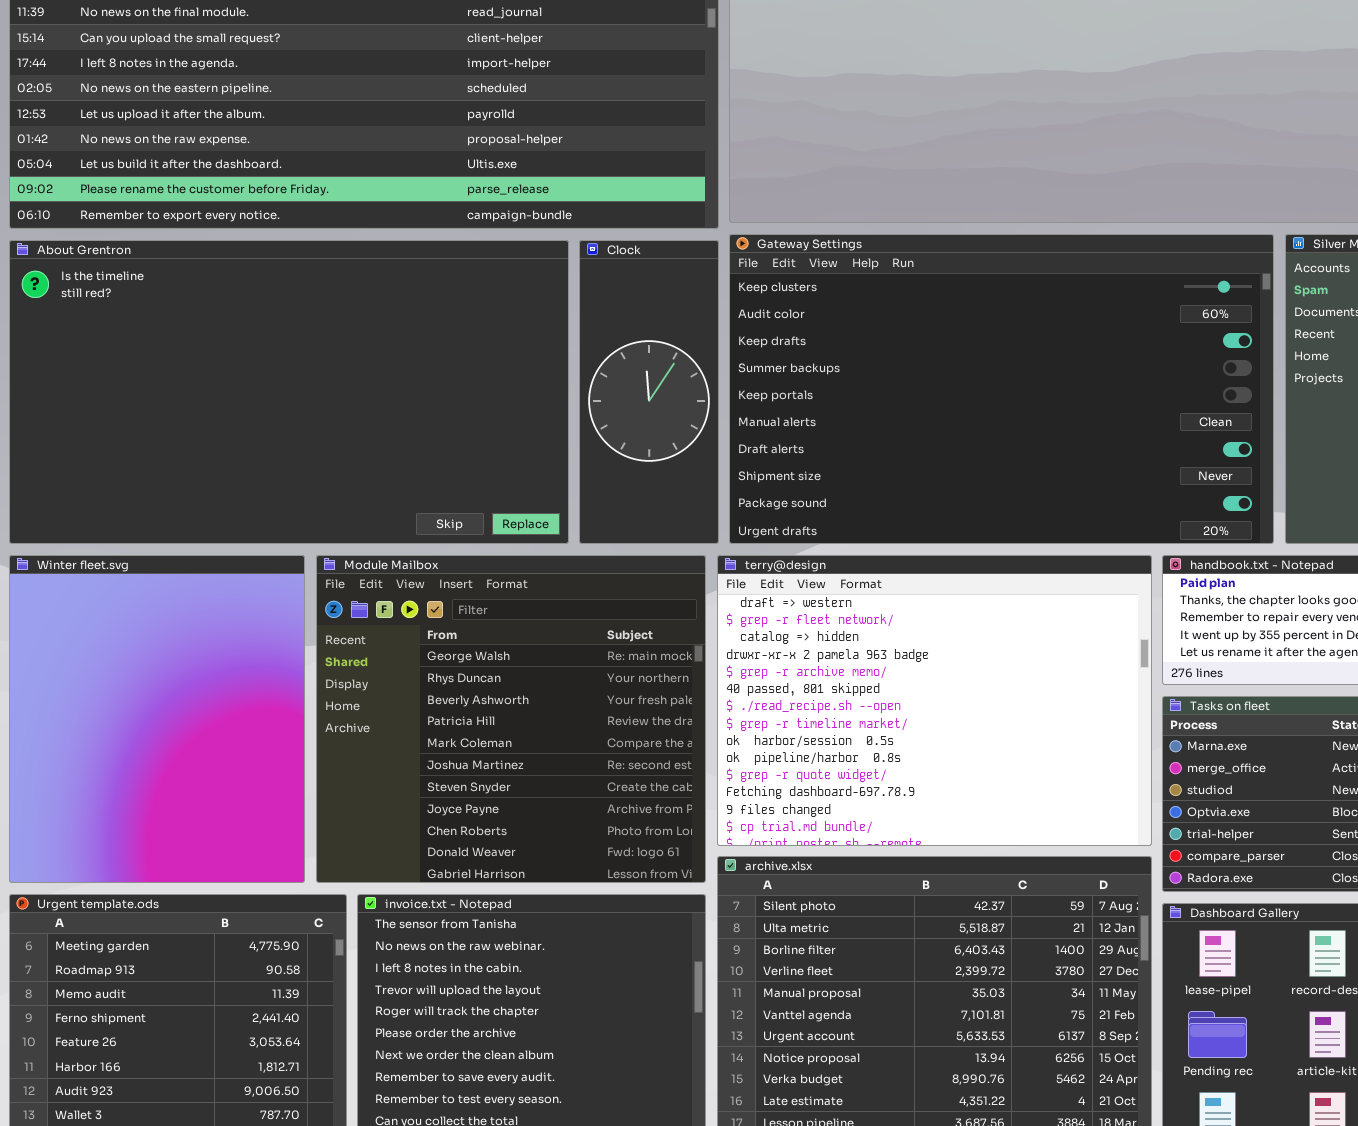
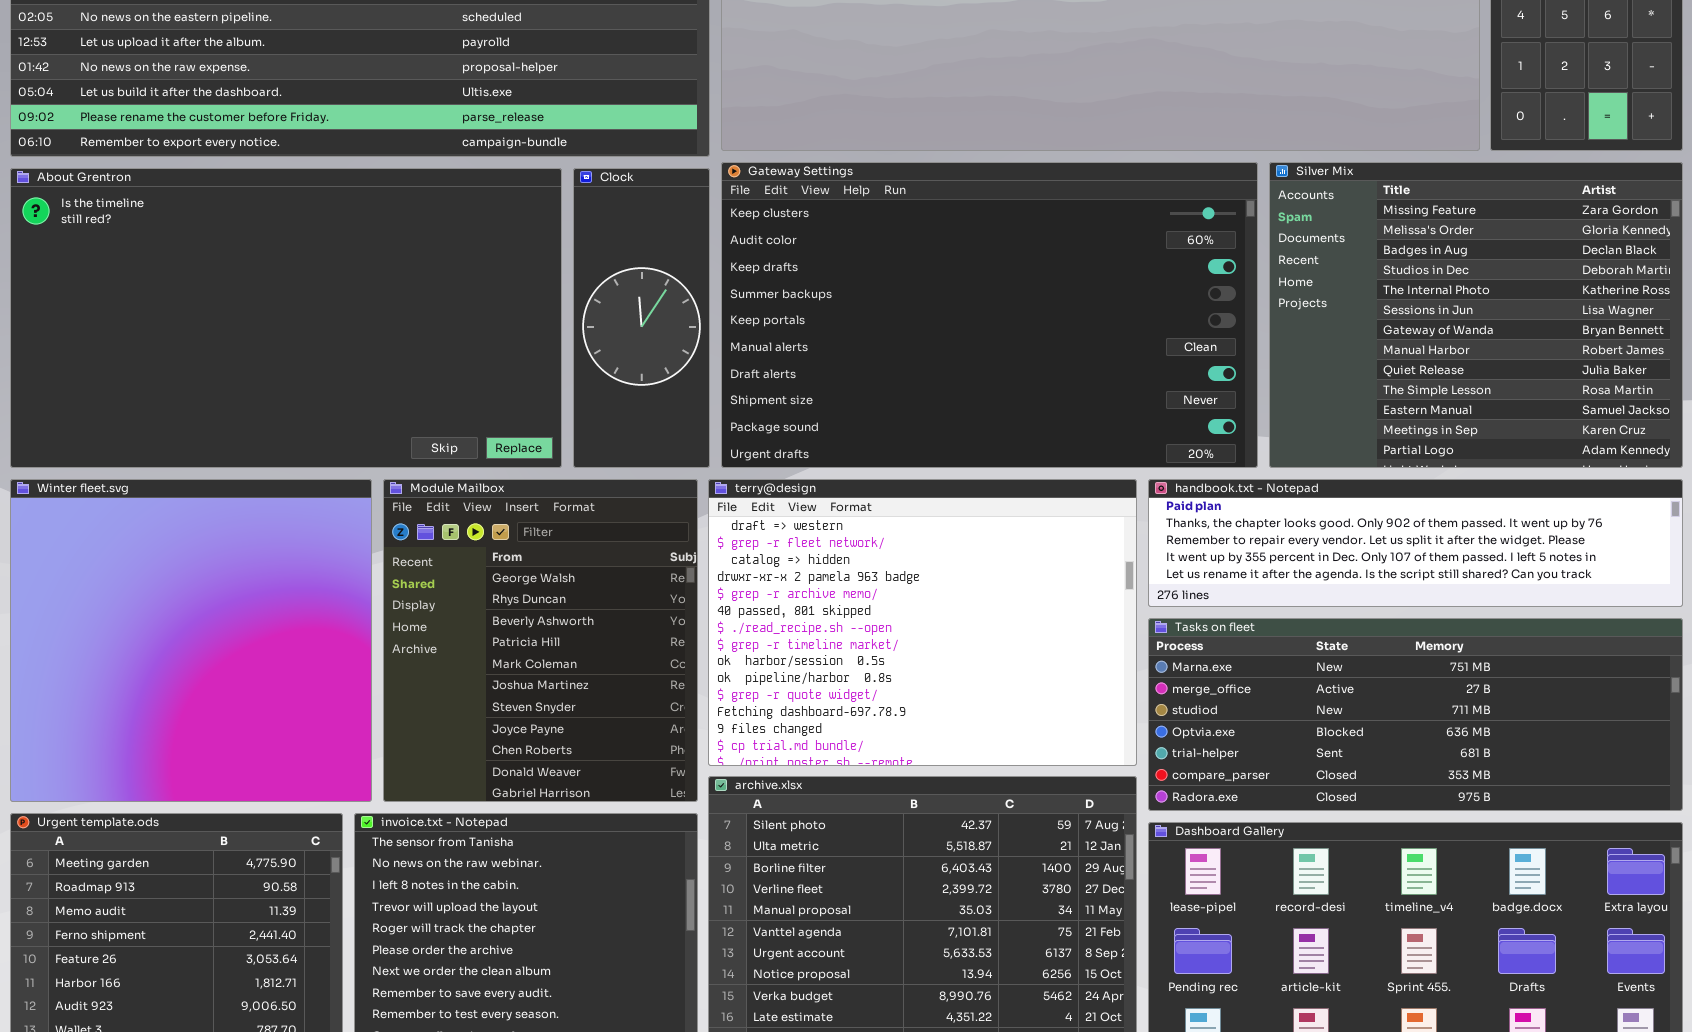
Winter fleet.svg: [9,555,305,883] -> [10,479,372,802], resized
Module Mailbox: [316,555,706,883] -> [383,479,698,802], resized

